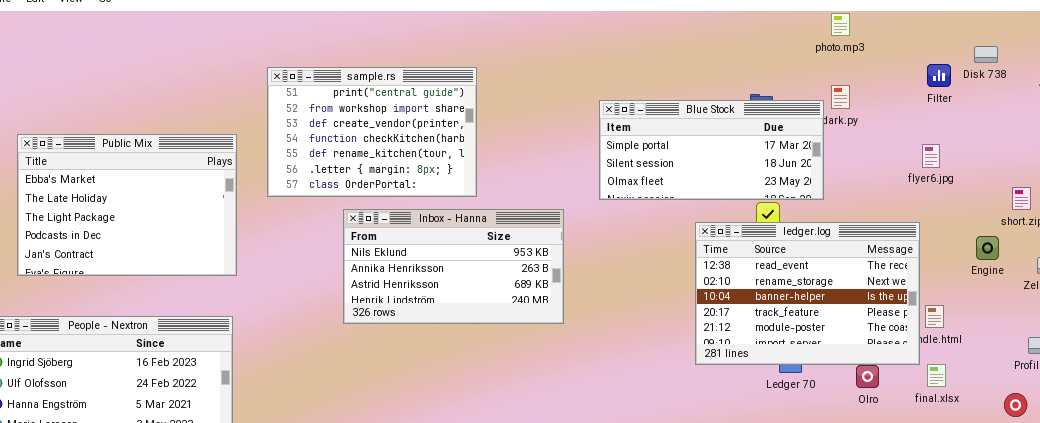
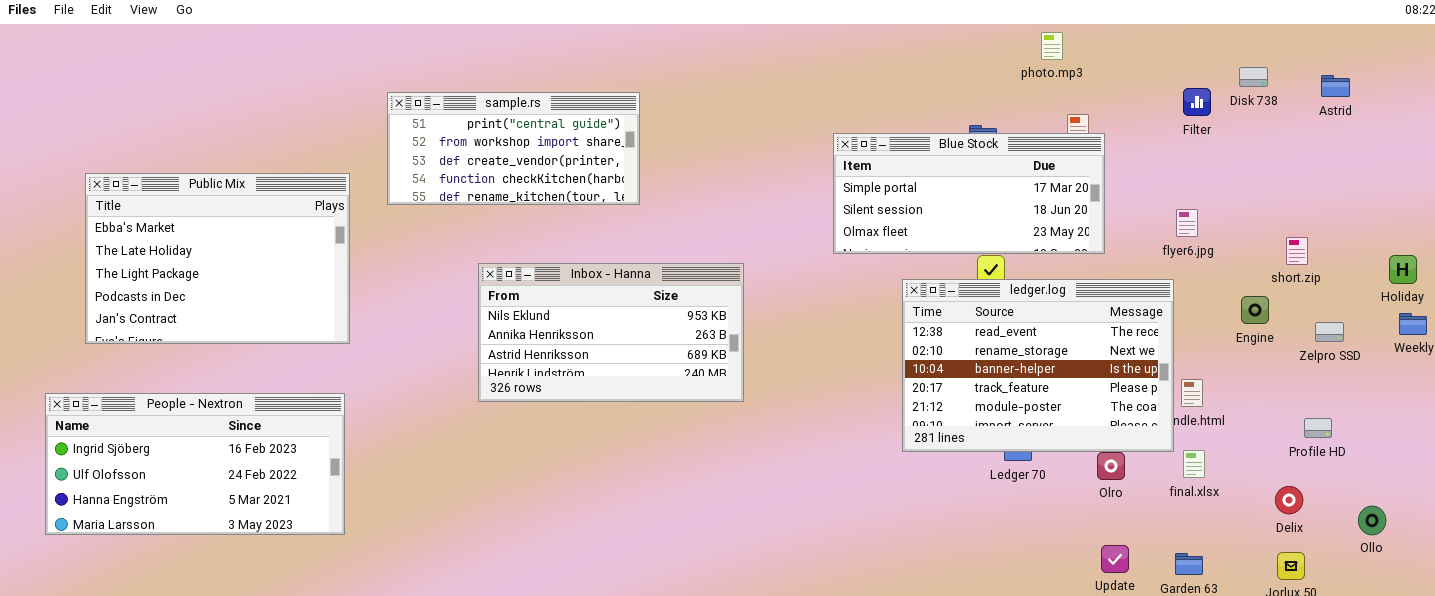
photo.mp3: [831,13,850,36] -> [1041,32,1063,60], moved
sample.rs: [267,67,477,197] -> [387,92,640,205], resized
Blue Stock: [599,100,824,200] -> [833,133,1105,254], moved
flyer6.jpg: [922,144,940,168] -> [1176,209,1198,237], moved

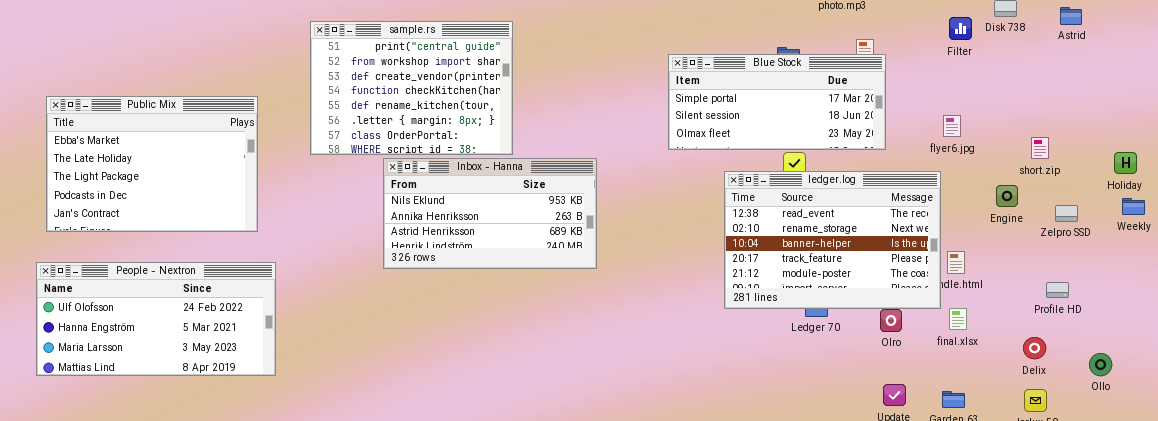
sample.rs: [387,92,640,205] -> [310,21,513,155], resized
Public Mix: [85,173,350,344] -> [46,96,258,232], moved
People - Nextron: [45,393,345,535] -> [36,262,276,376], scrolled down 1 row

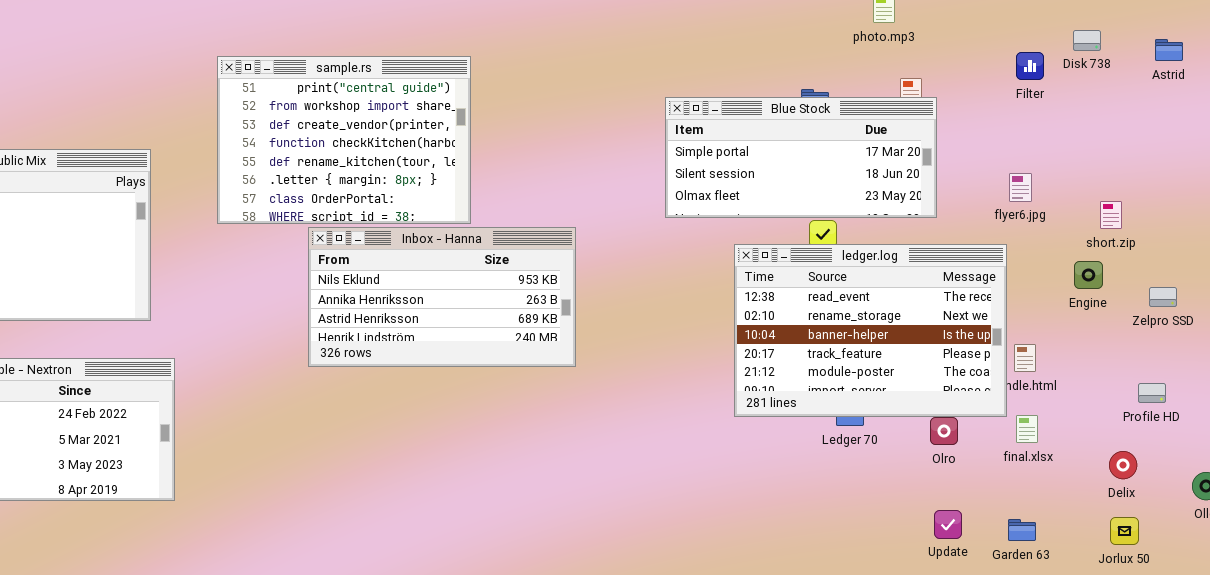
short.zip: [1031,137,1049,159] -> [1100,201,1122,229], moved

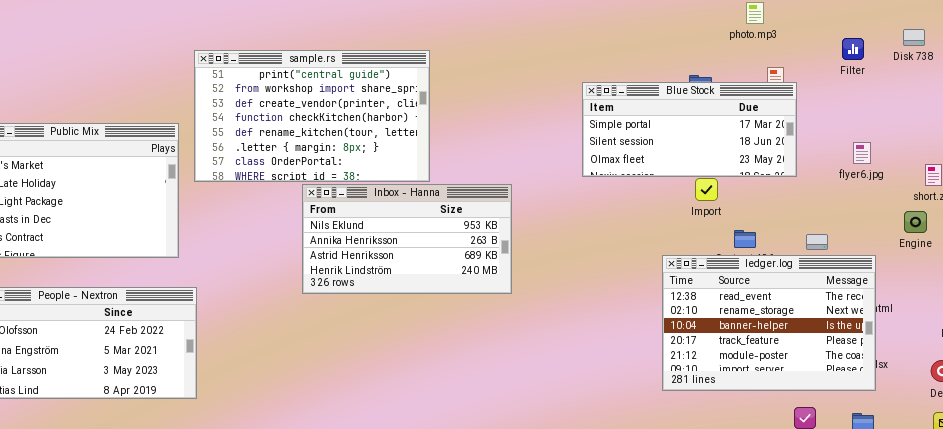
Filter: [1016,52,1044,80] -> [842,38,864,60], moved
sample.rs: [217,56,471,224] -> [194,50,430,182], resized
ledger.log: [734,244,1007,417] -> [662,255,876,391], moved

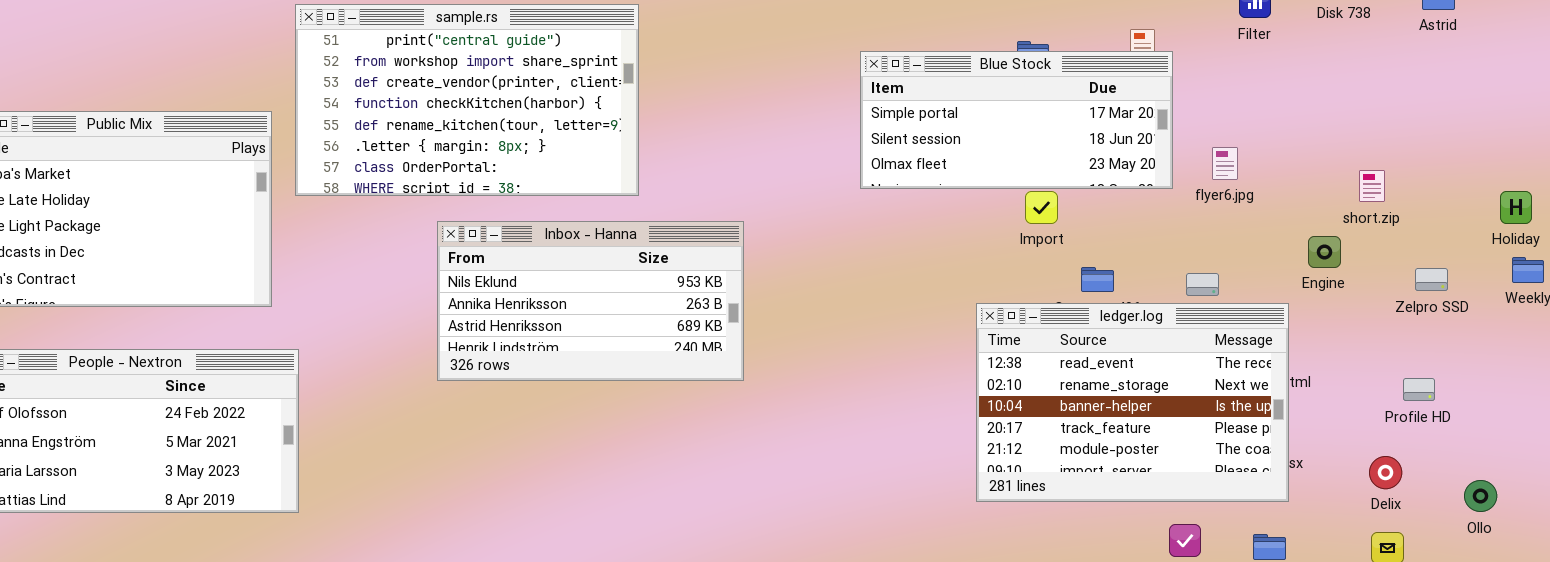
flyer6.jpg: [853,142,871,164] -> [1212,147,1238,180], moved
Inbox - Hanna: [302,184,512,294] -> [437,221,744,381], moved
Engine: [904,211,927,233] -> [1308,236,1341,268], moved

